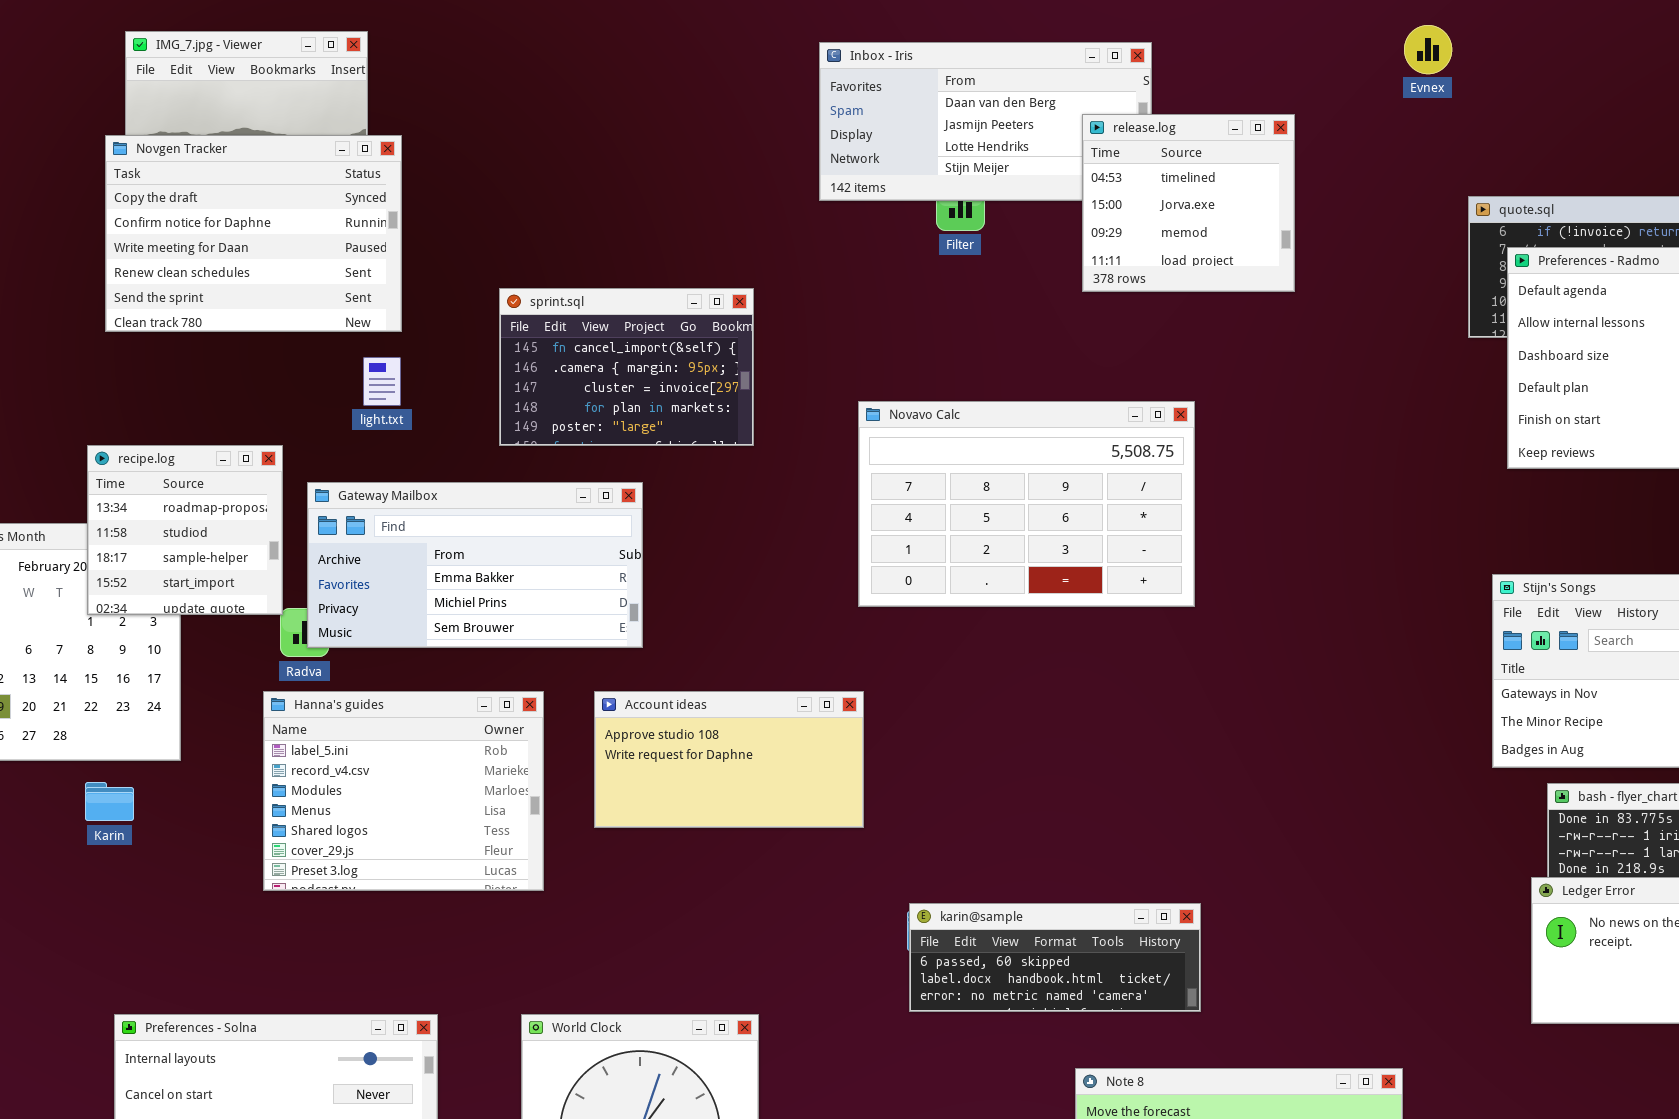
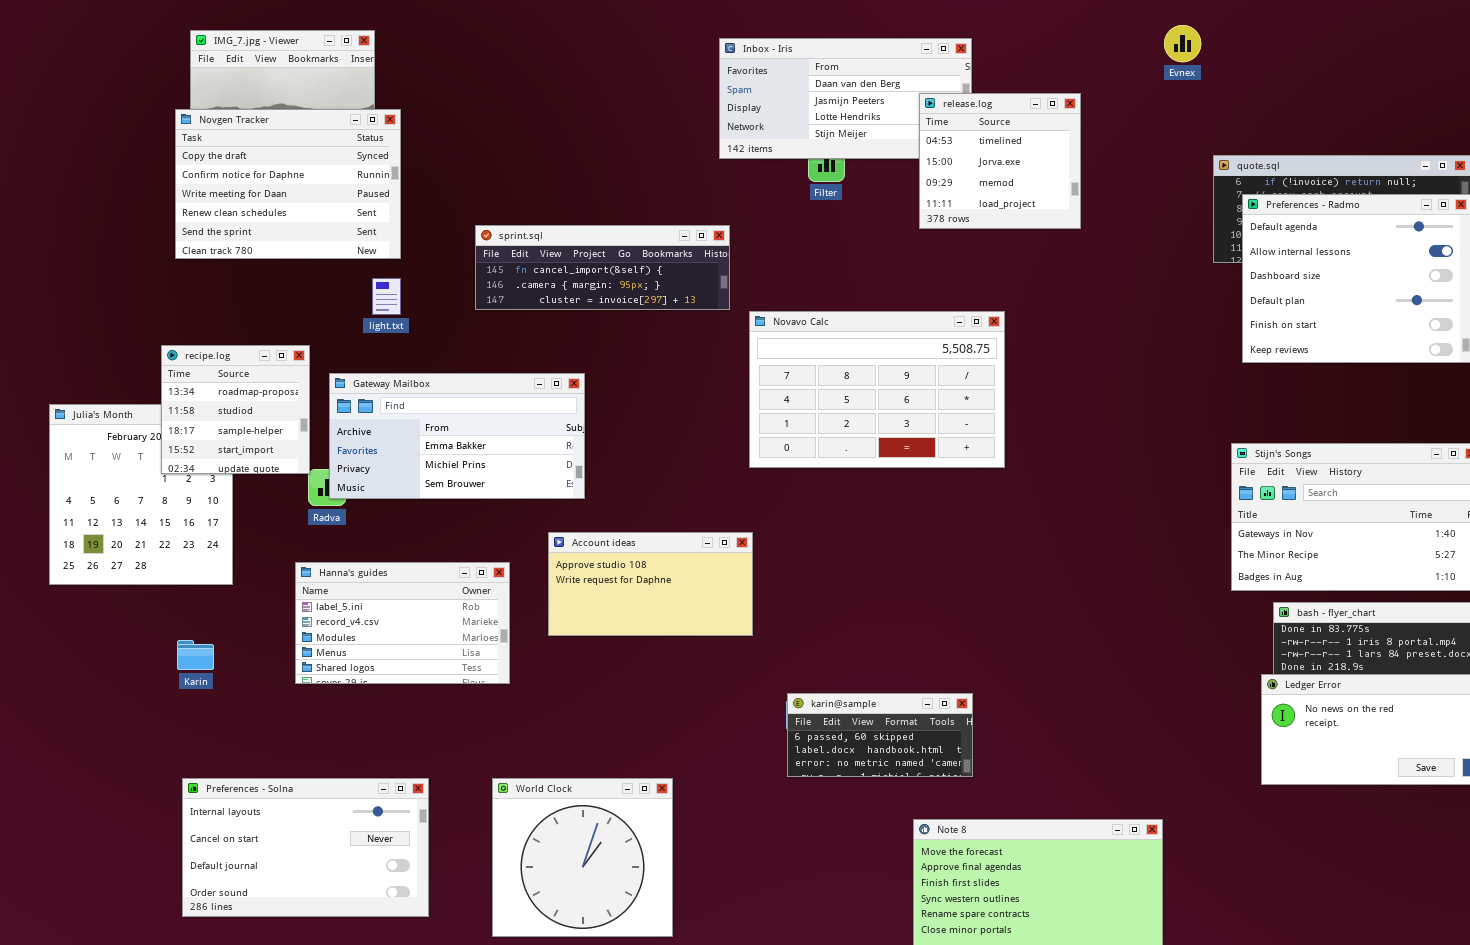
sprint.sql: [499,288,754,446] -> [475,225,730,310], resized
Hanna's guides: [263,691,544,891] -> [295,562,510,684], resized
Karin: [85,782,134,821] -> [177,640,214,670], moved
karin@sample: [909,903,1201,1012] -> [787,693,973,777], resized

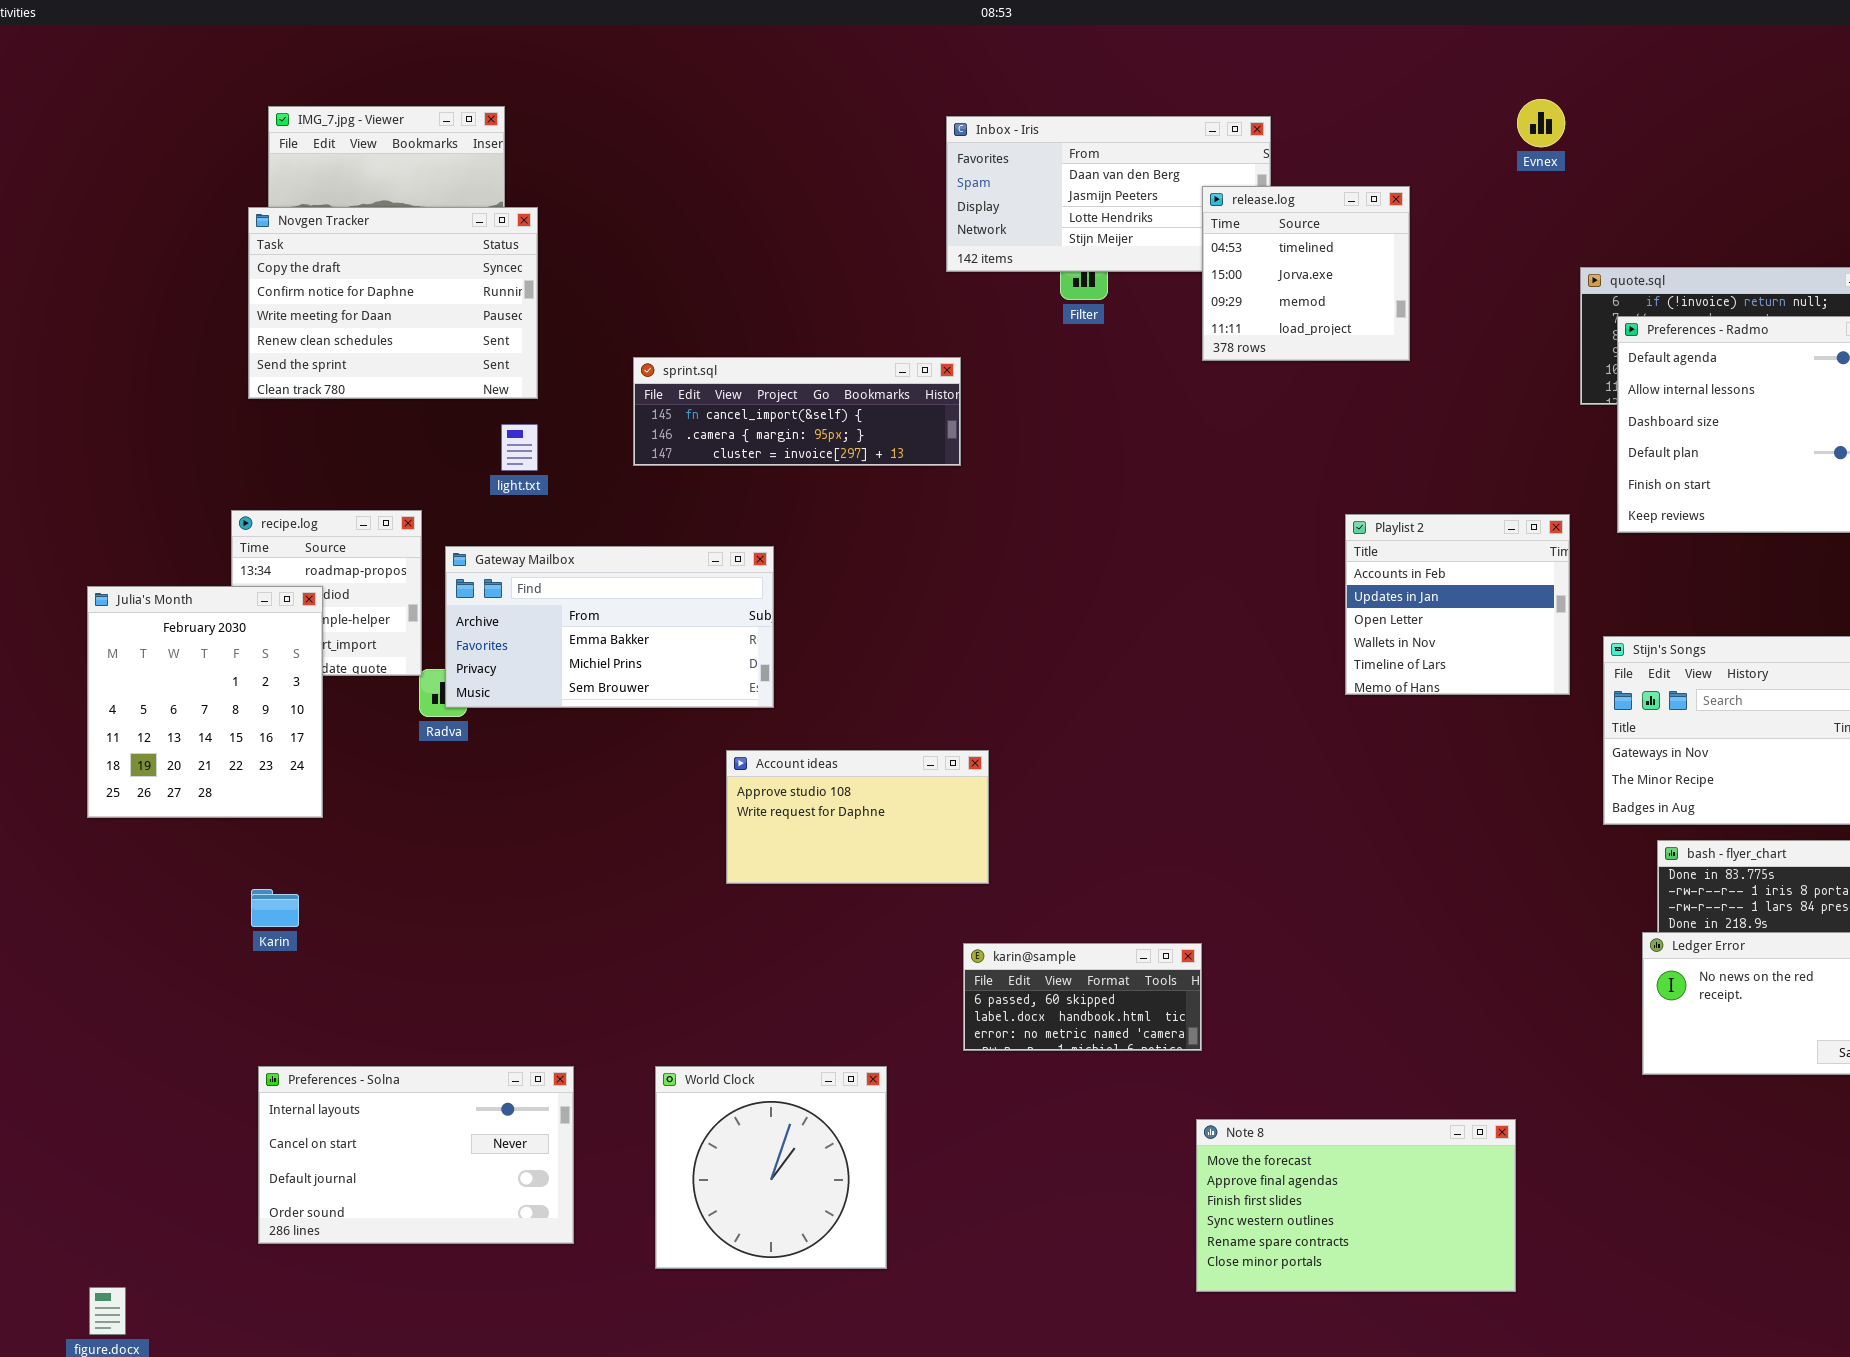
Novavo Calc: [749,311,1005,468] -> none, closed
Playlist 2: none -> [1345,514,1570,695], opened
Julia's Month: [49,404,233,585] -> [87,586,323,818], raised
Hanna's guides: [295,562,510,684] -> none, closed
karin@sample: [787,693,973,777] -> [963,943,1202,1051], moved

